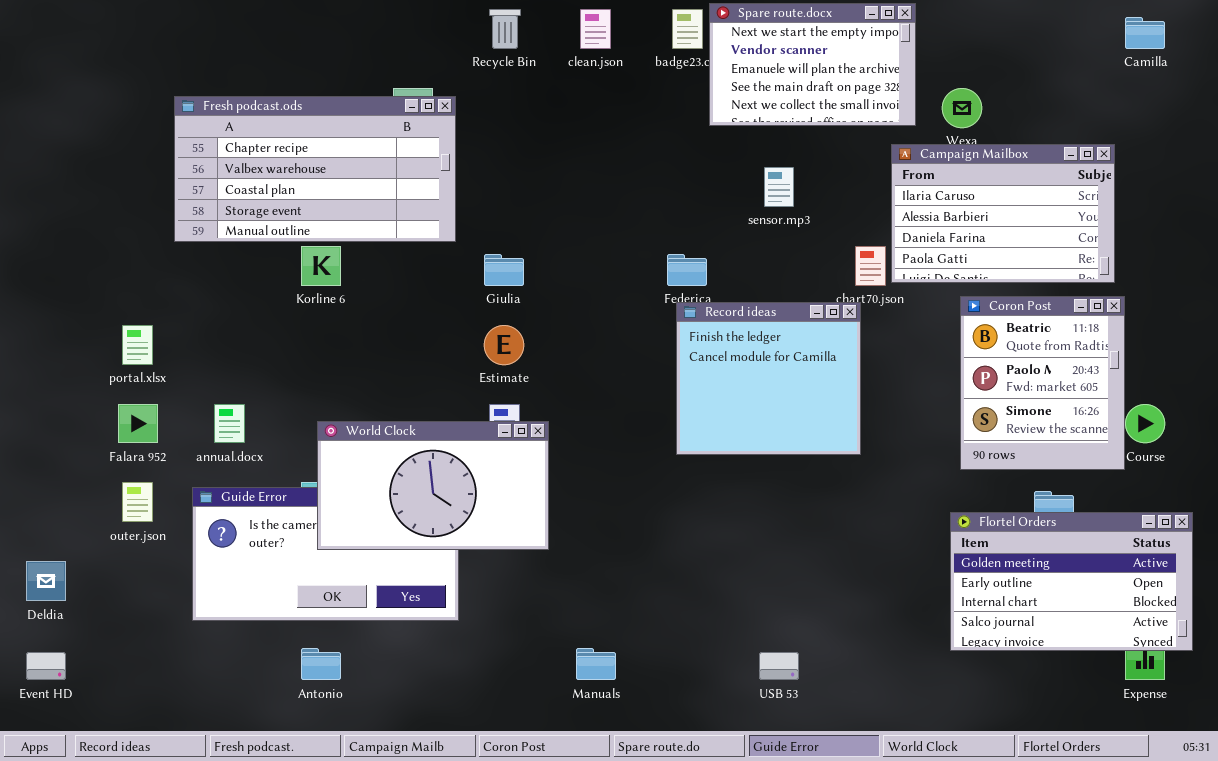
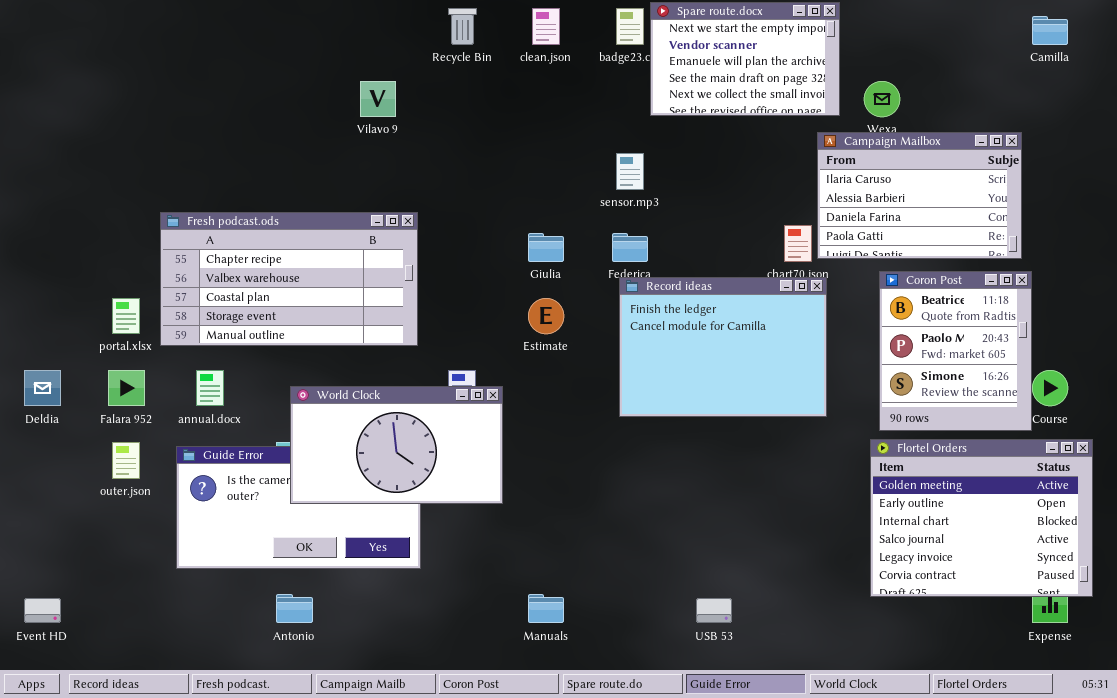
Fresh podcast.ods: [174,96,456,242] -> [160,212,418,346], moved
sensor.mp3: [764,167,794,207] -> [616,153,644,190], moved
Giulia: [484,254,524,286] -> [528,233,564,262], moved
Record ideas: [676,302,861,455] -> [619,277,827,417], resized
Estimate: [484,325,524,365] -> [528,298,564,334], moved
Flortel Orders: [950,512,1193,651] -> [870,439,1093,597], resized
Deldia: [26,561,66,601] -> [24,370,61,406], moved

